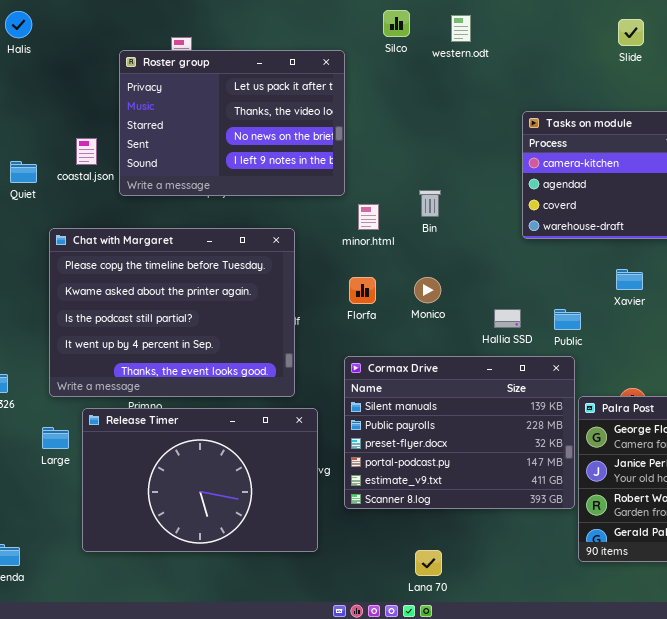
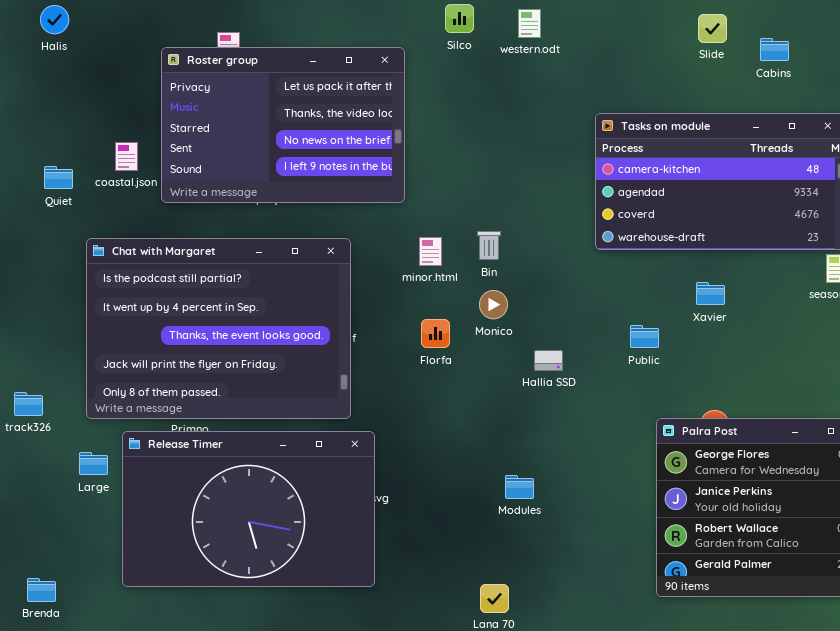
Bin: [419,190,441,217] -> [477,231,501,260], moved
minor.html: [358,204,379,230] -> [419,237,442,266], moved
Chat with Margaret: [49,228,295,397] -> [86,238,351,419], scrolled down 2 rows
Florfa: [349,277,376,304] -> [421,319,450,348], moved
Hallia SSD: [494,309,521,328] -> [534,350,563,371], moved
Cormax Drive: [344,356,575,509] -> none, closed

